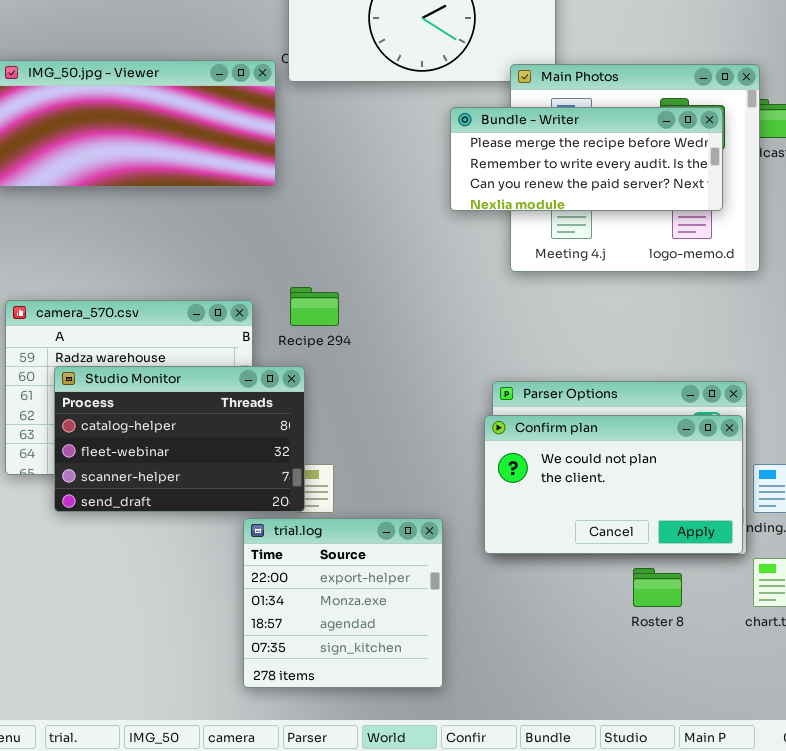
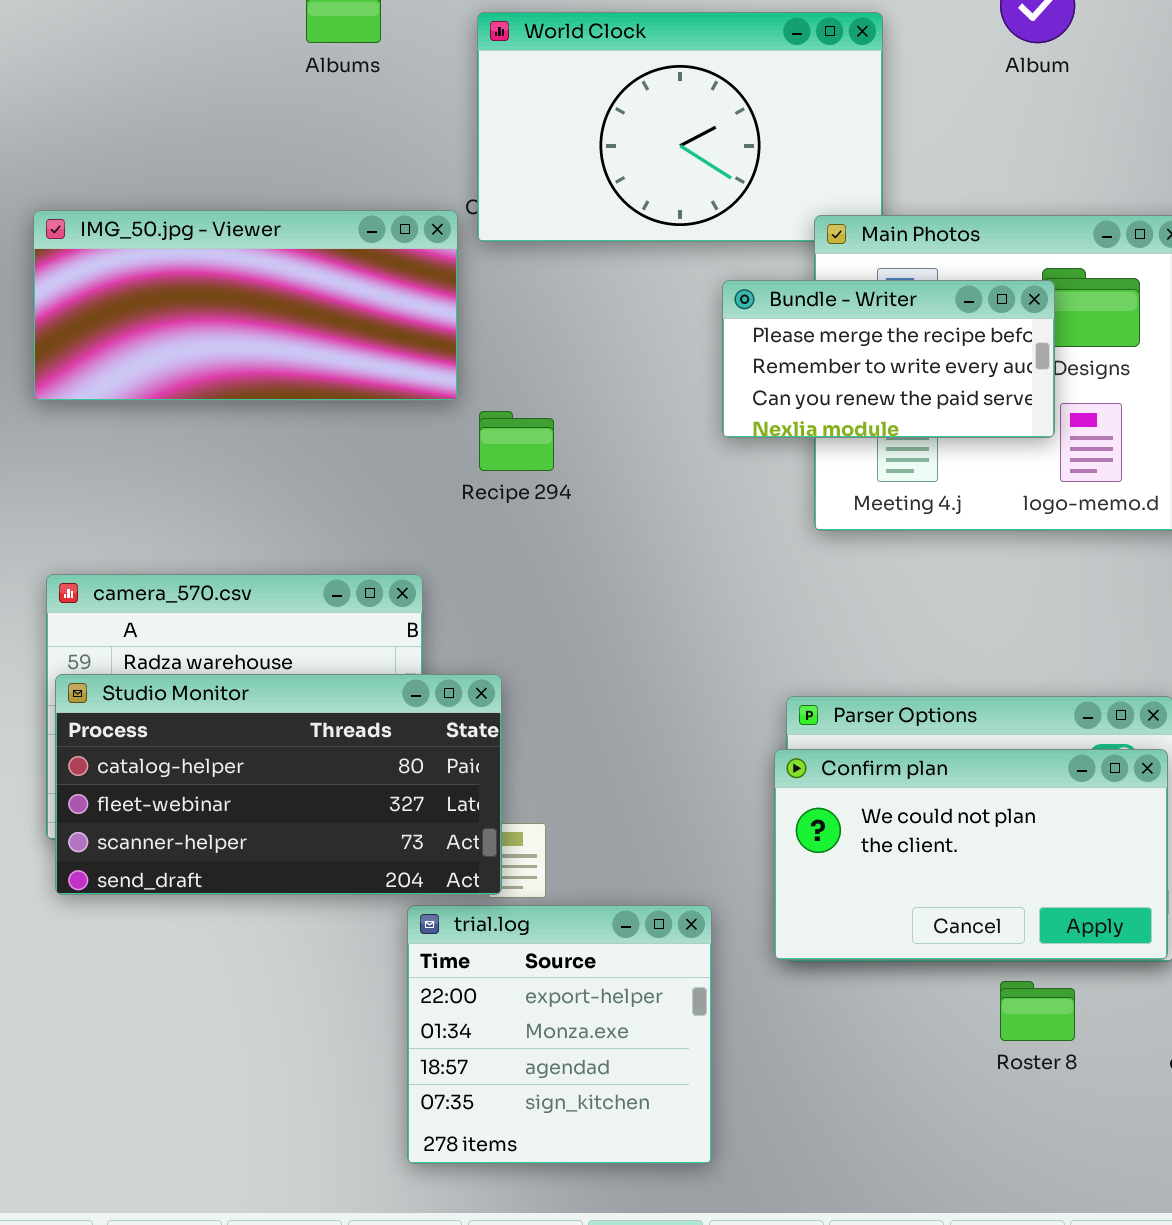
Bundle - Writer: [450,107,723,211] -> [722,280,1055,438], resized
Recipe 294: [290,287,339,326] -> [479,411,554,471], moved
Studio Monitor: [54,366,305,512] -> [55,674,502,895], resized

